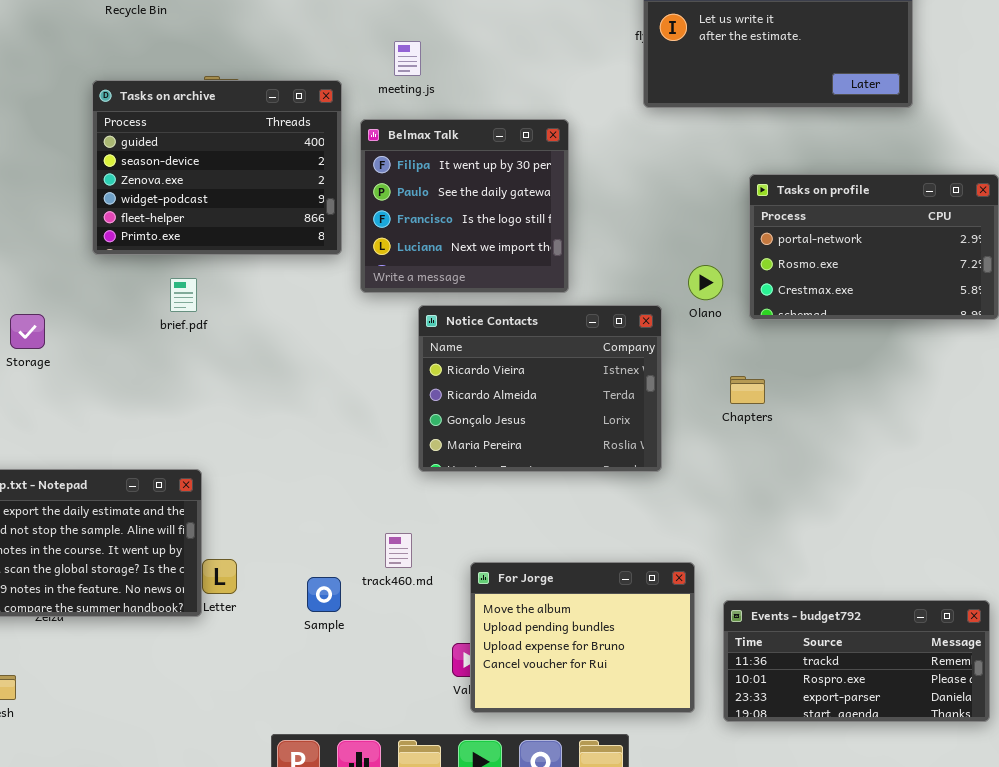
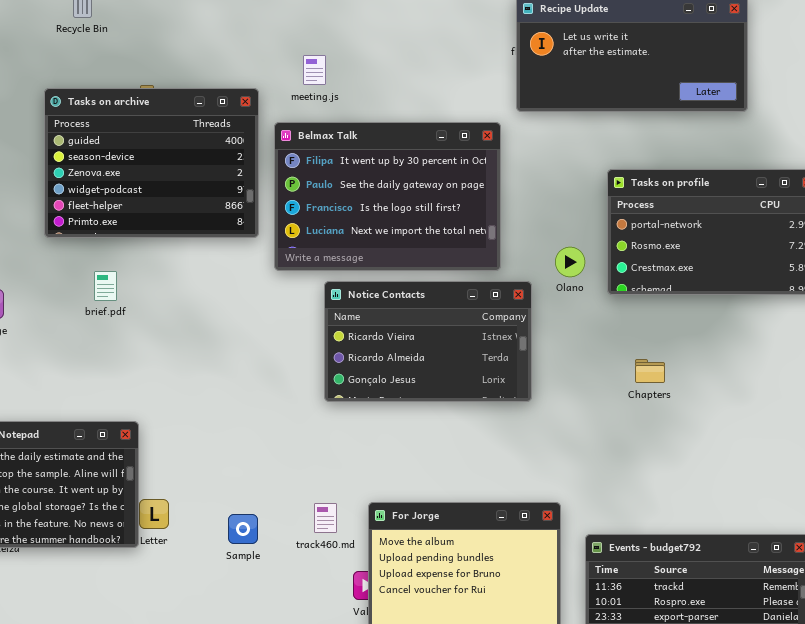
Belmax Talk: [360,119,569,293] -> [274,122,501,271], resized
brief.pdf: [170,278,197,312] -> [94,271,117,301], moved
Notice Contacts: [418,305,662,472] -> [324,281,532,402], resized
Chapters: [730,376,765,404] -> [635,359,665,383], moved
track460.md: [385,533,412,568] -> [314,503,337,533], moved

